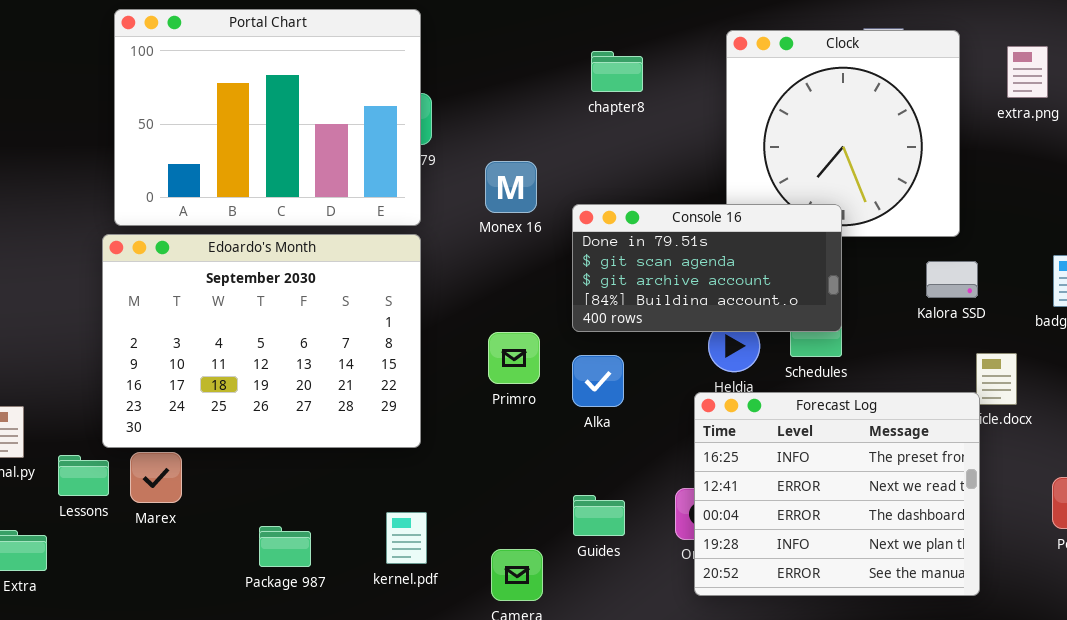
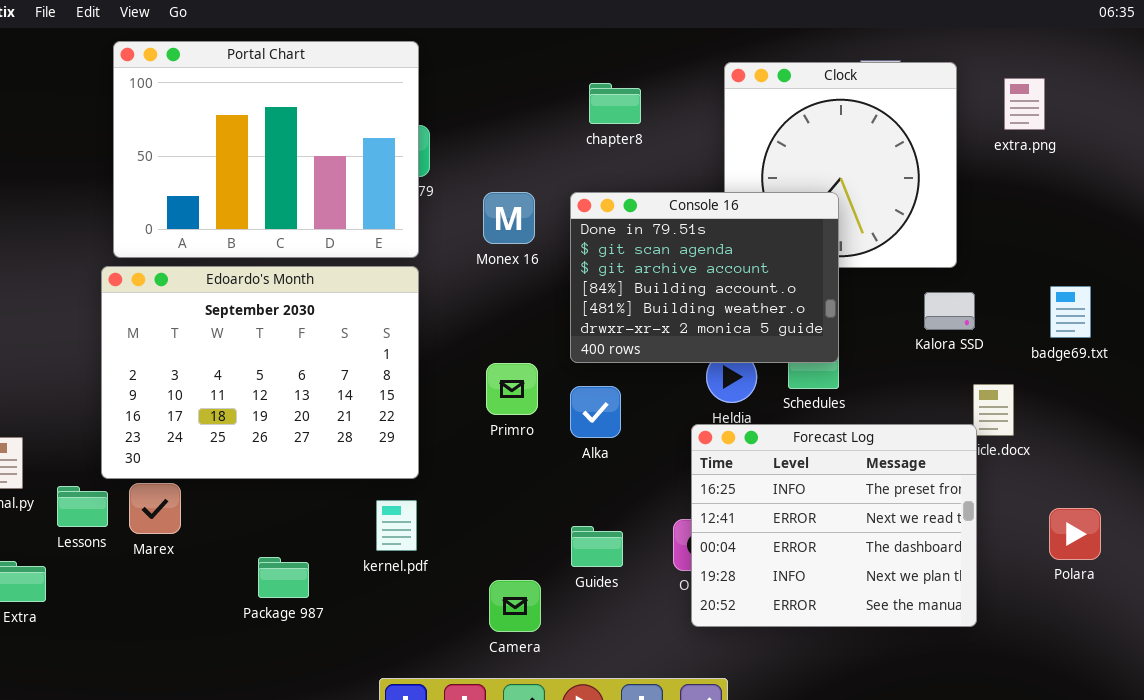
Console 16: [572,204,842,332] -> [570,192,839,363], resized
kernel.pdf: [386,512,427,564] -> [376,500,417,551], moved

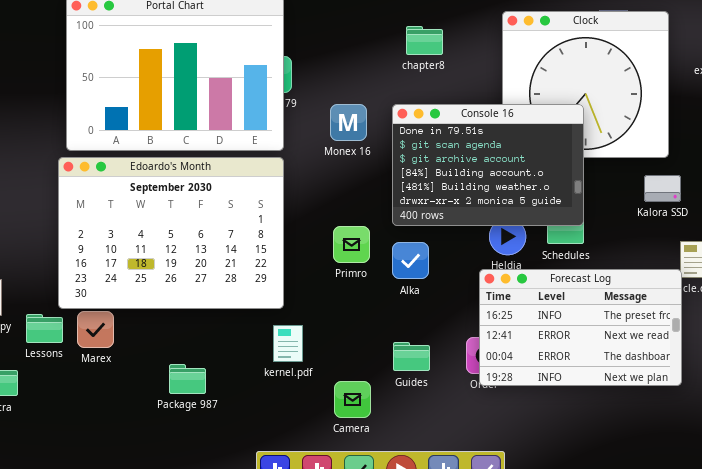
Forecast Log: [691,424,977,627] -> [479,269,682,386], resized
kernel.pdf: [376,500,417,551] -> [273,325,303,362], moved

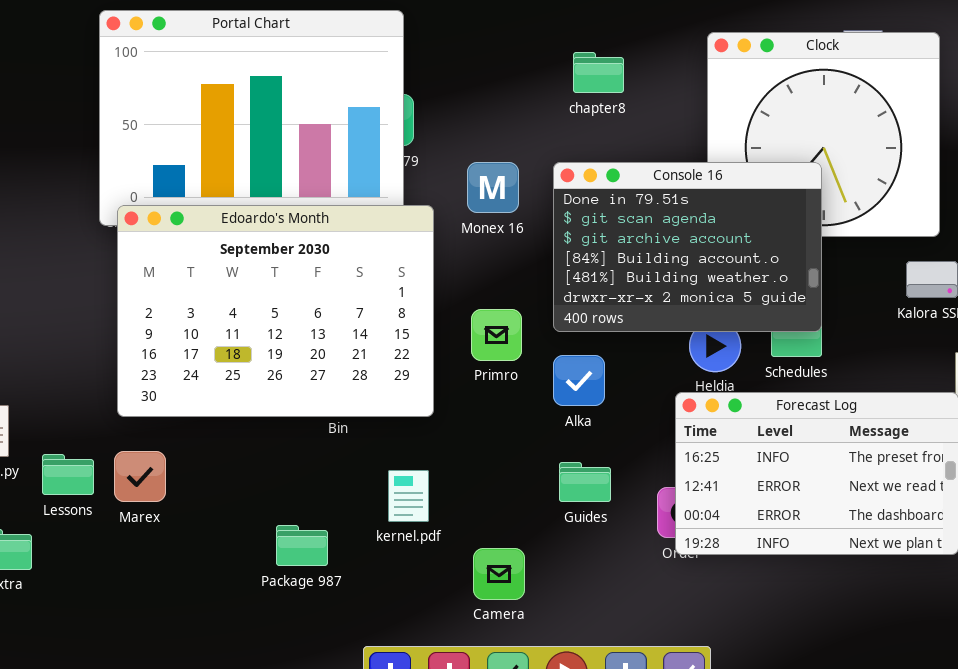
Edoardo's Month: [58,157,284,309] -> [117,205,434,417], moved
Primro: [333,226,370,263] -> [471,309,522,361], moved
Guides: [393,342,430,371] -> [559,462,611,502], moved
Package 987: [169,364,206,394] -> [276,525,328,566], moved

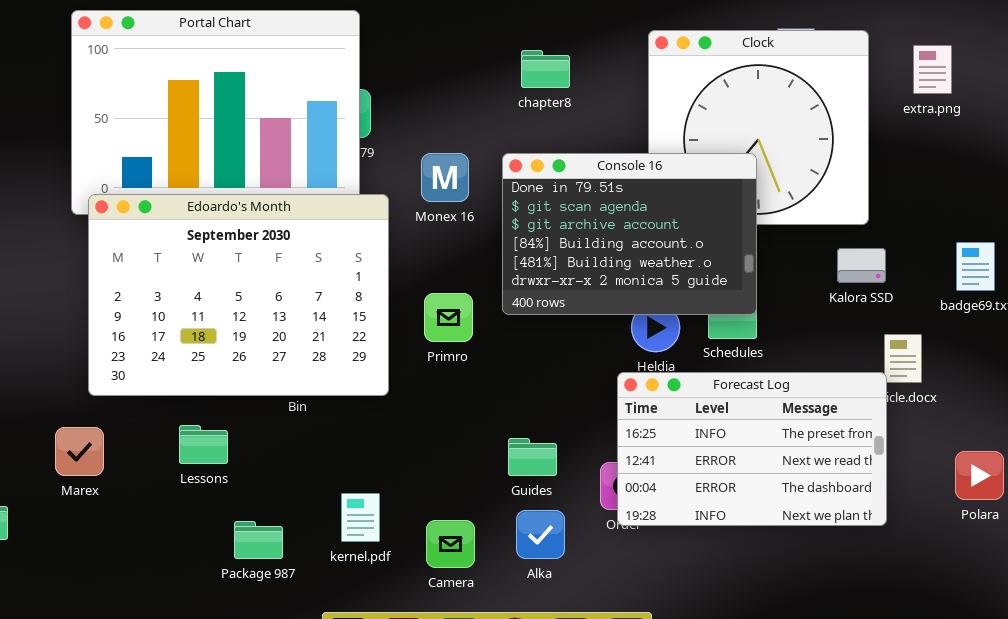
Alka: [553,355,605,406] -> [516,510,565,559], moved
Marex: [114,451,166,502] -> [55,427,104,476], moved
Lessons: [42,454,94,495] -> [179,425,228,464], moved
kernel.pdf: [388,470,429,522] -> [341,493,380,542], moved
Package 987: [276,525,328,566] -> [234,521,283,559], moved

